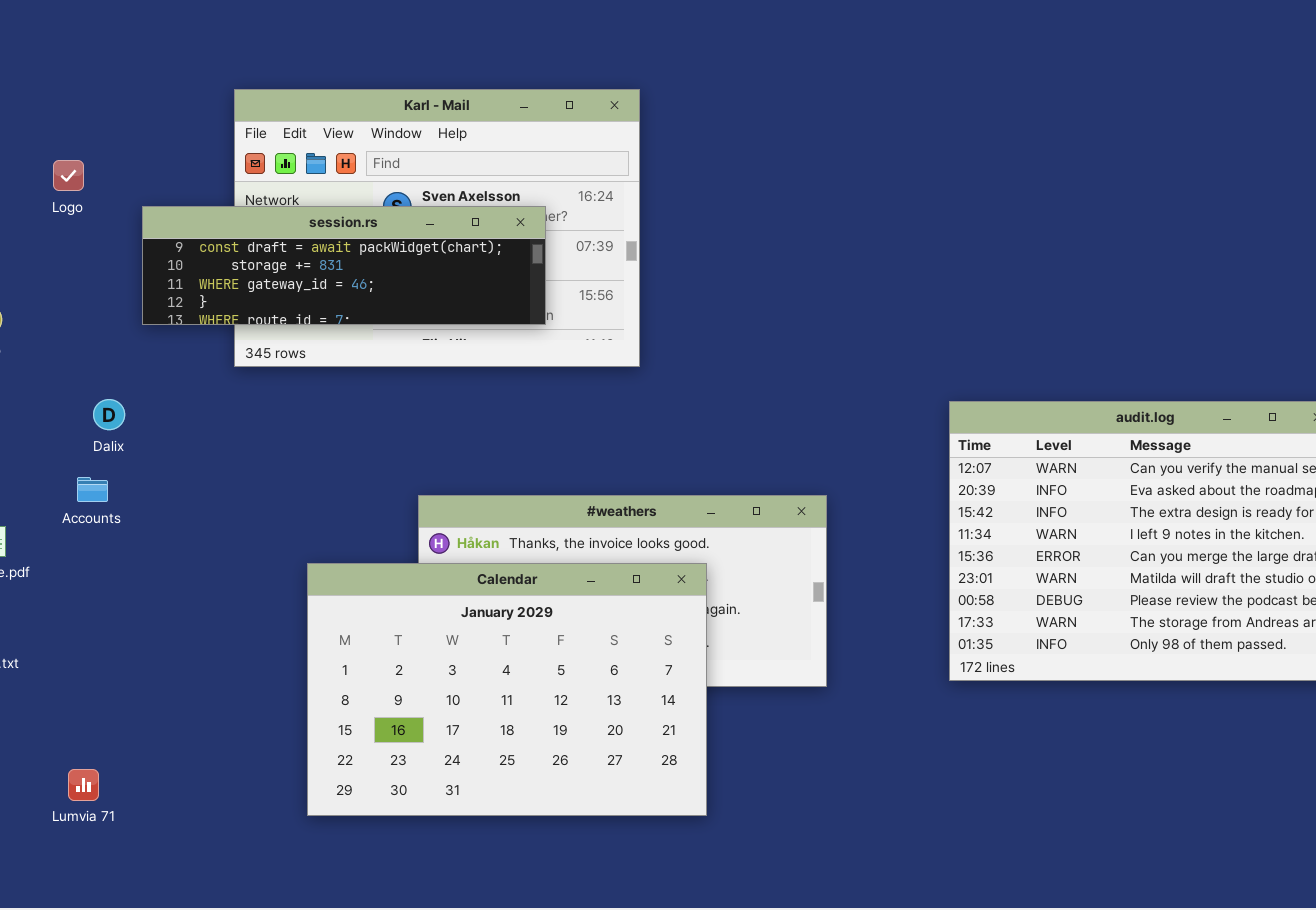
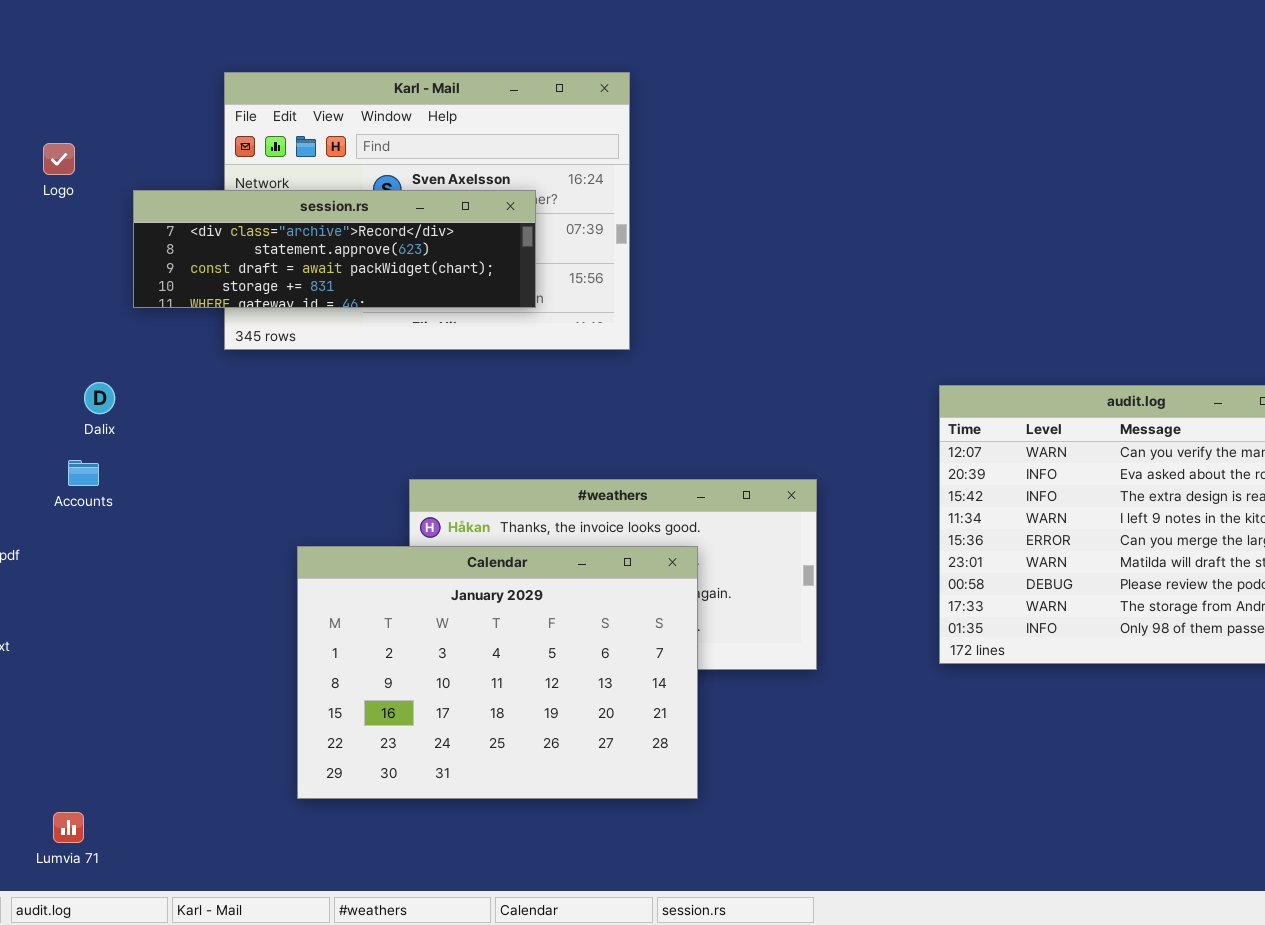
session.rs: [142,206,546,325] -> [133,190,536,308], scrolled up 2 rows
Lumvia 71: [68,769,99,801] -> [53,812,84,843], moved

